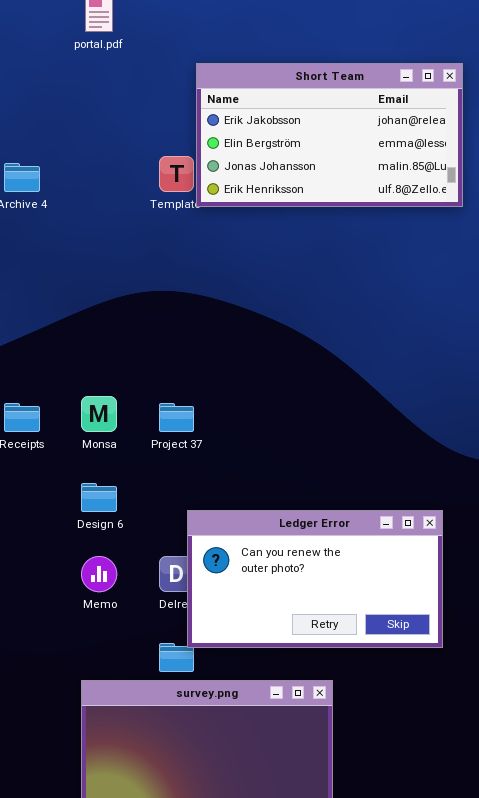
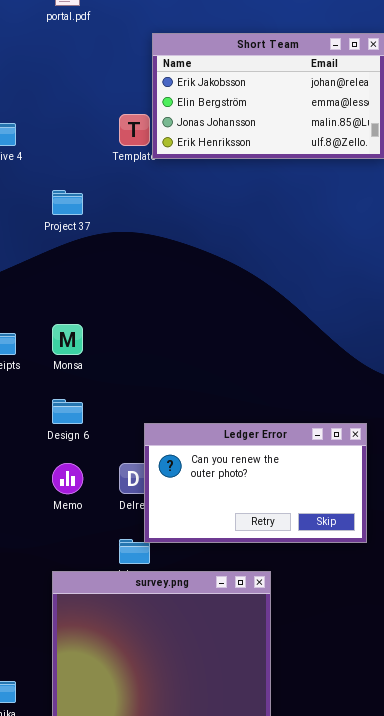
Project 37: [159,403,194,432] -> [52,190,83,215], moved

